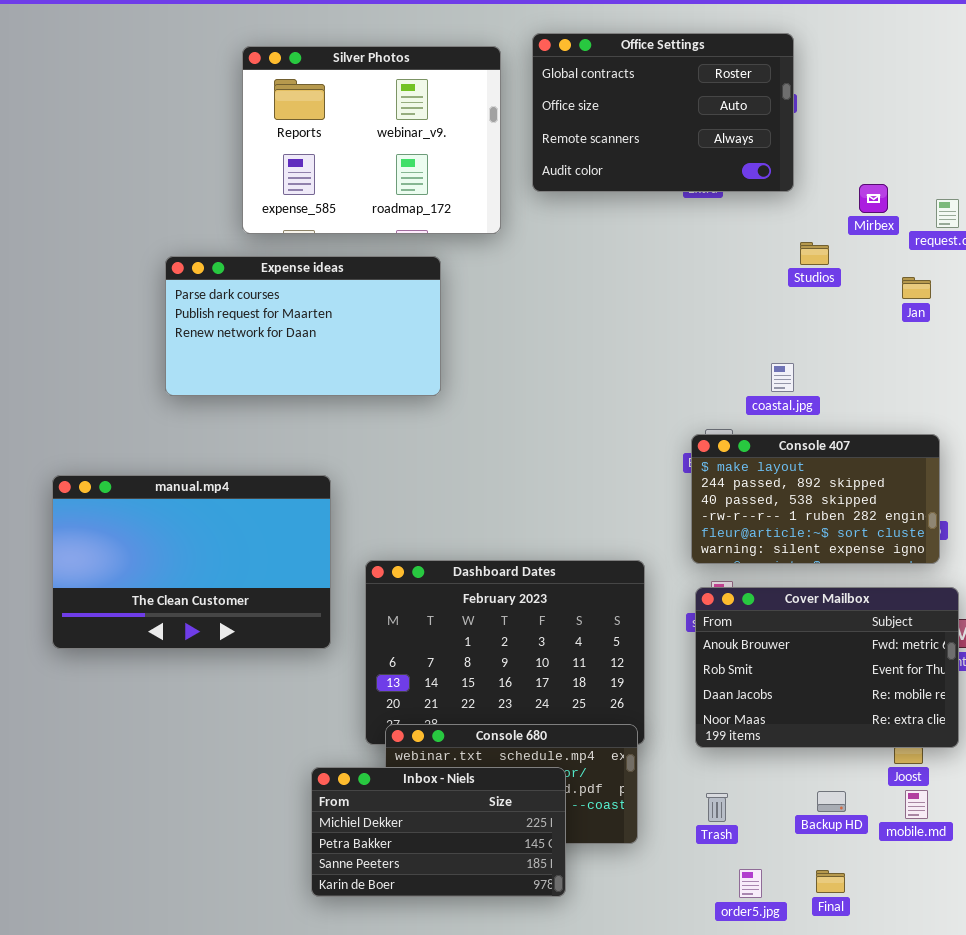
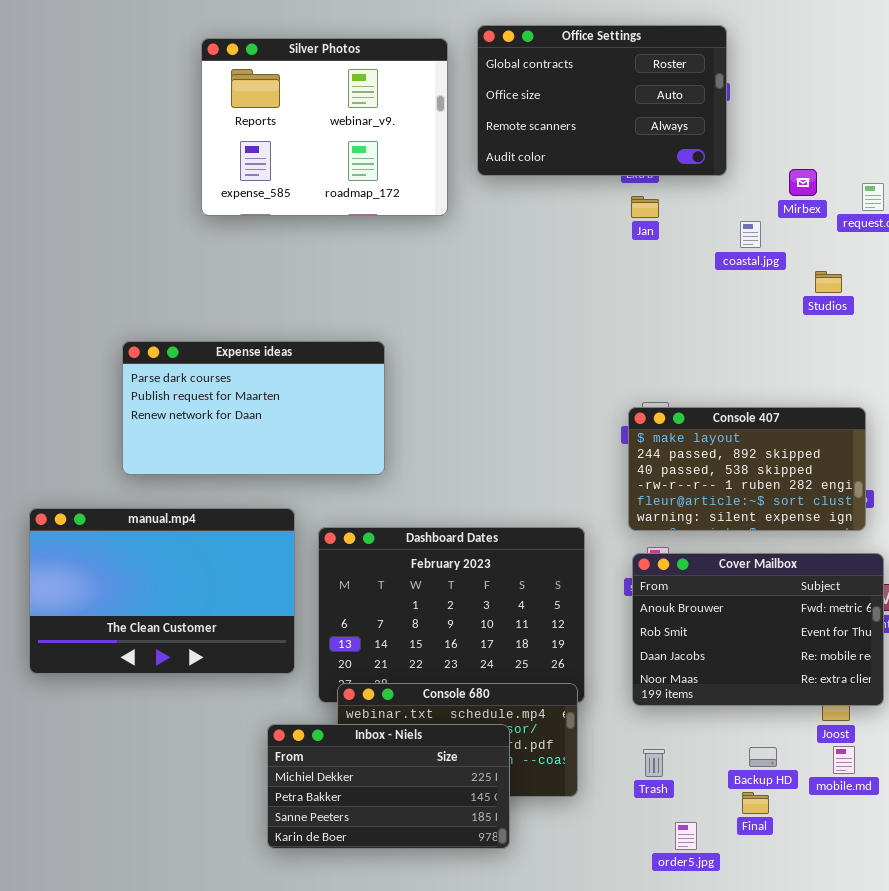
Studios: [800,242,829,265] -> [815,271,842,293], moved
Expense ideas: [165,256,441,396] -> [122,341,385,475], moved
Jan: [902,277,931,299] -> [631,196,659,218], moved
coastal.jpg: [771,363,794,392] -> [740,221,761,248], moved
manual.mp4: [52,475,331,649] -> [29,508,295,674], moved
Final: [816,870,845,893] -> [742,792,769,814], moved

